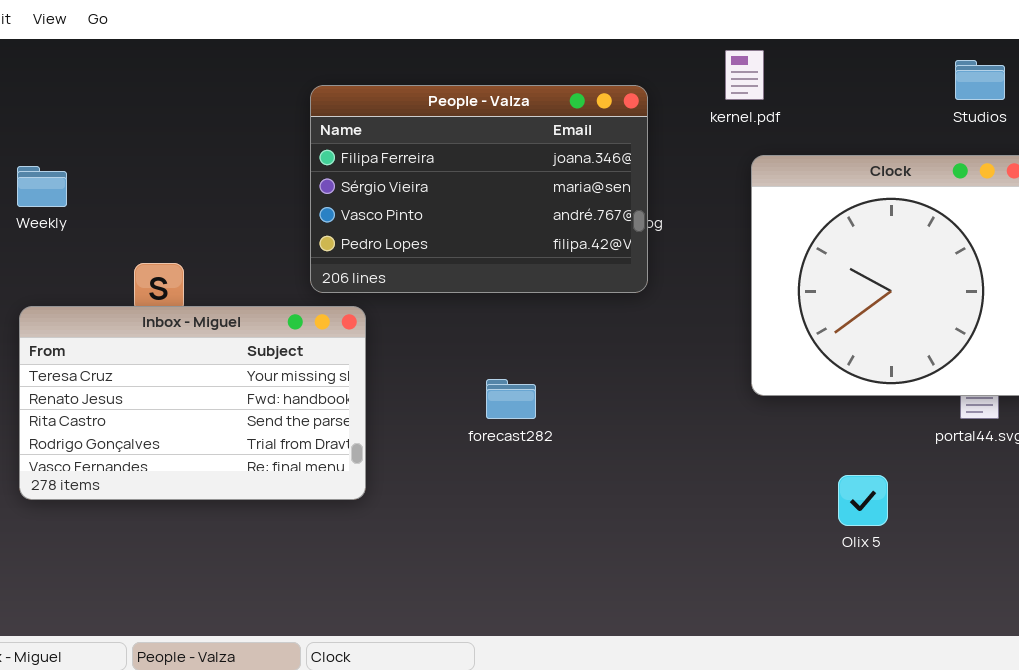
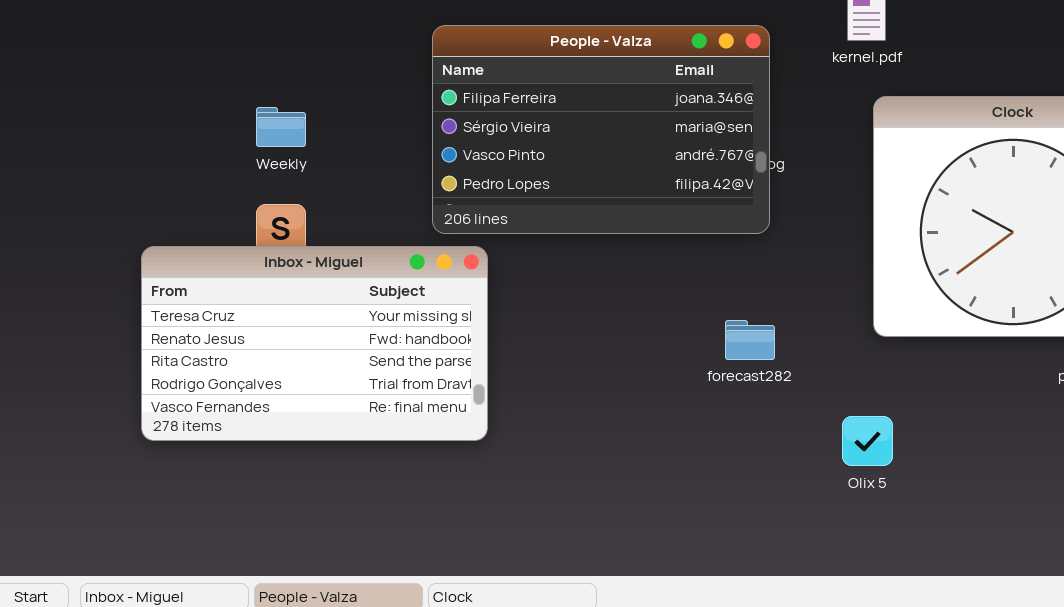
Weekly: [17,166,67,207] -> [256,107,306,147], moved
forecast282: [486,379,536,419] -> [725,320,775,360], moved
Olix 5: [838,475,888,526] -> [842,416,893,466], moved

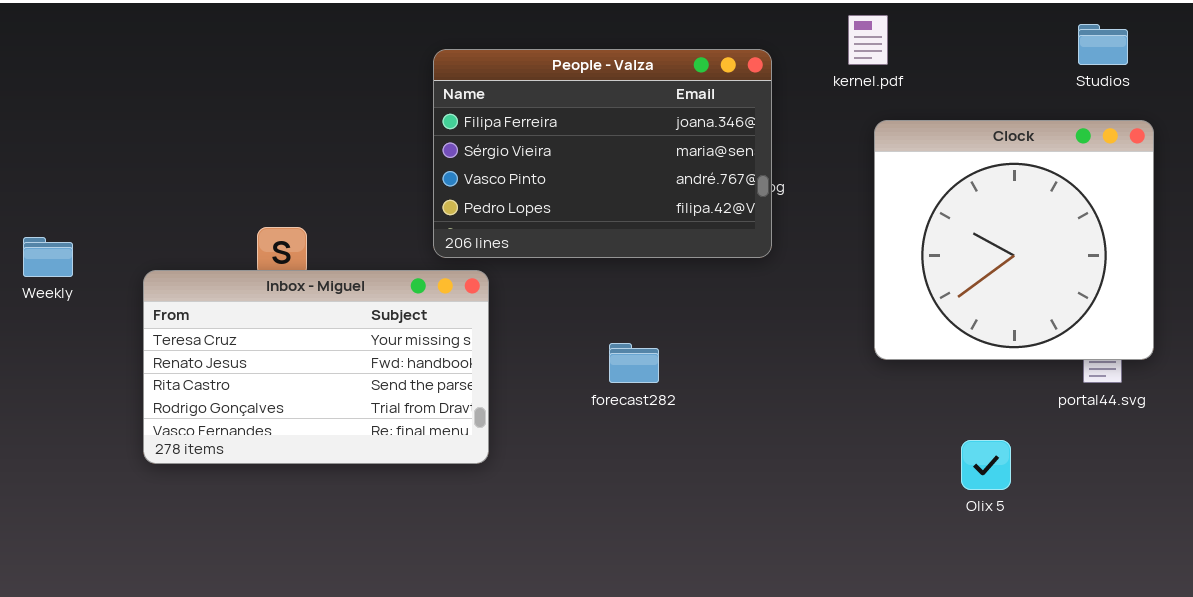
Weekly: [256,107,306,147] -> [23,237,73,277], moved
forecast282: [725,320,775,360] -> [609,343,659,383], moved
Olix 5: [842,416,893,466] -> [961,440,1011,490], moved

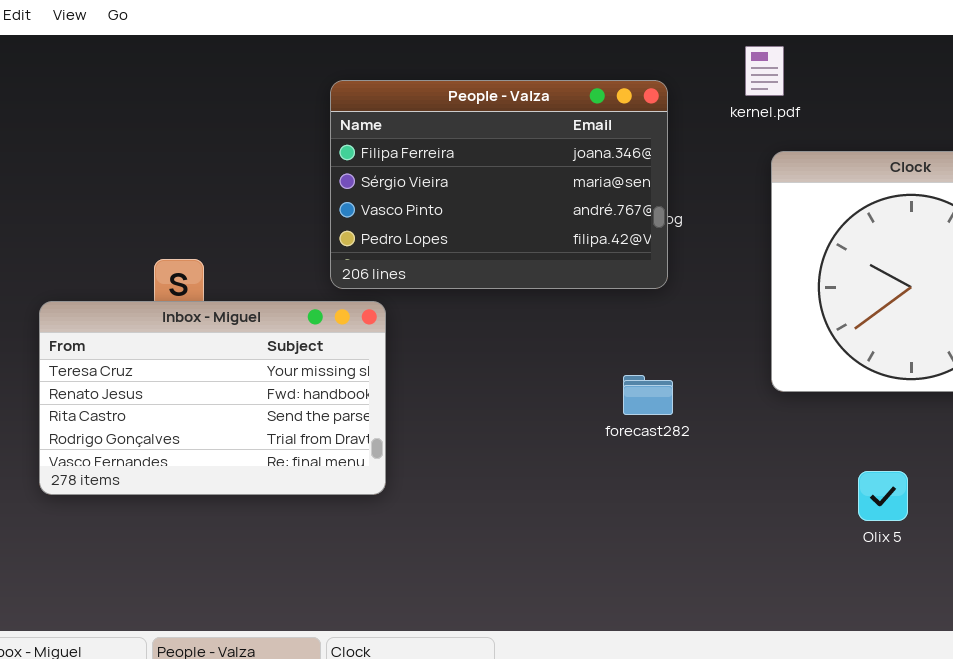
forecast282: [609,343,659,383] -> [623,375,673,415], moved

